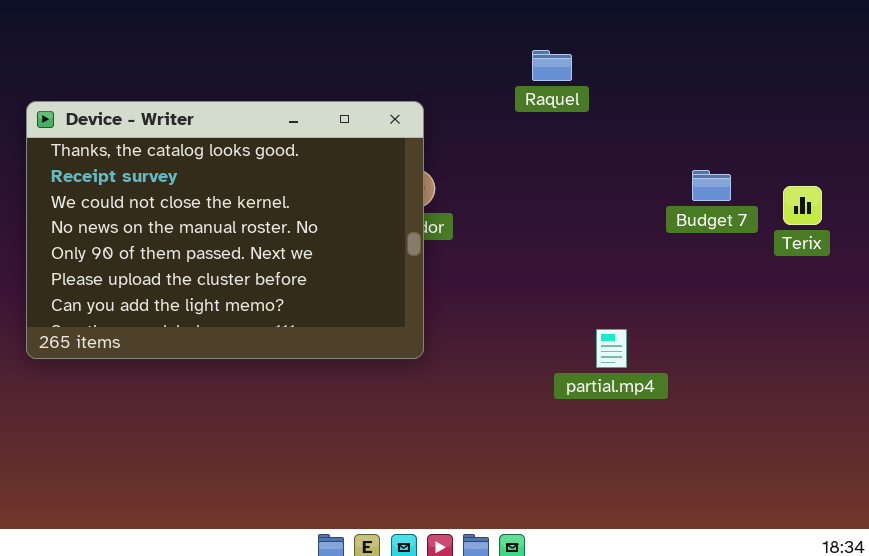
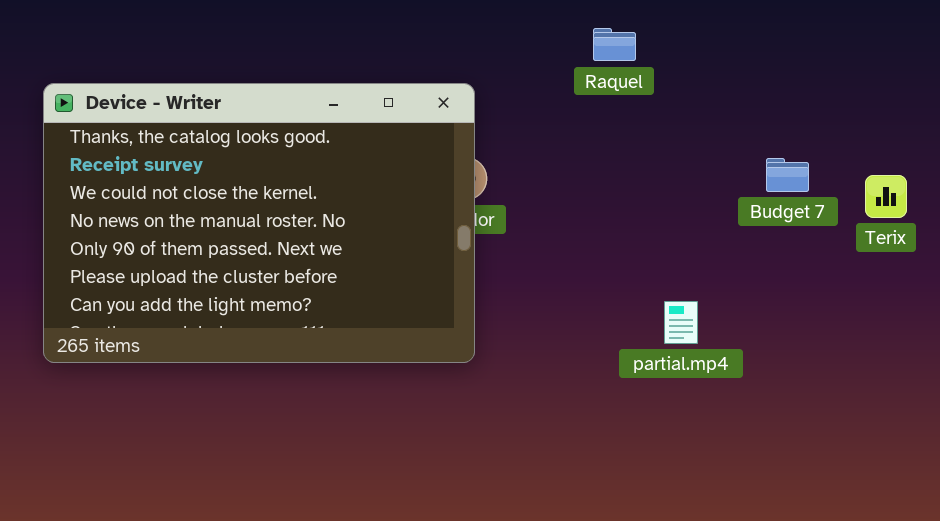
partial.mp4: [596,329,627,368] -> [664,301,698,344], moved

